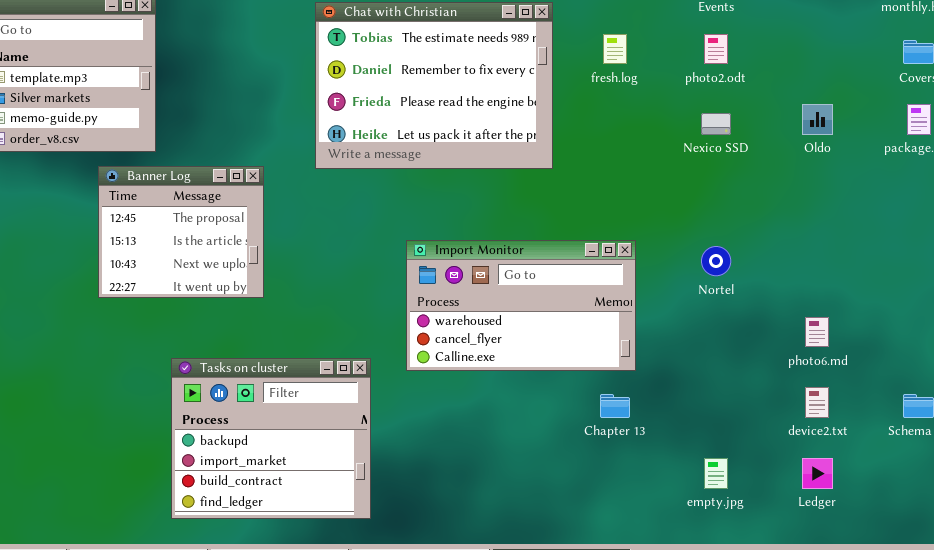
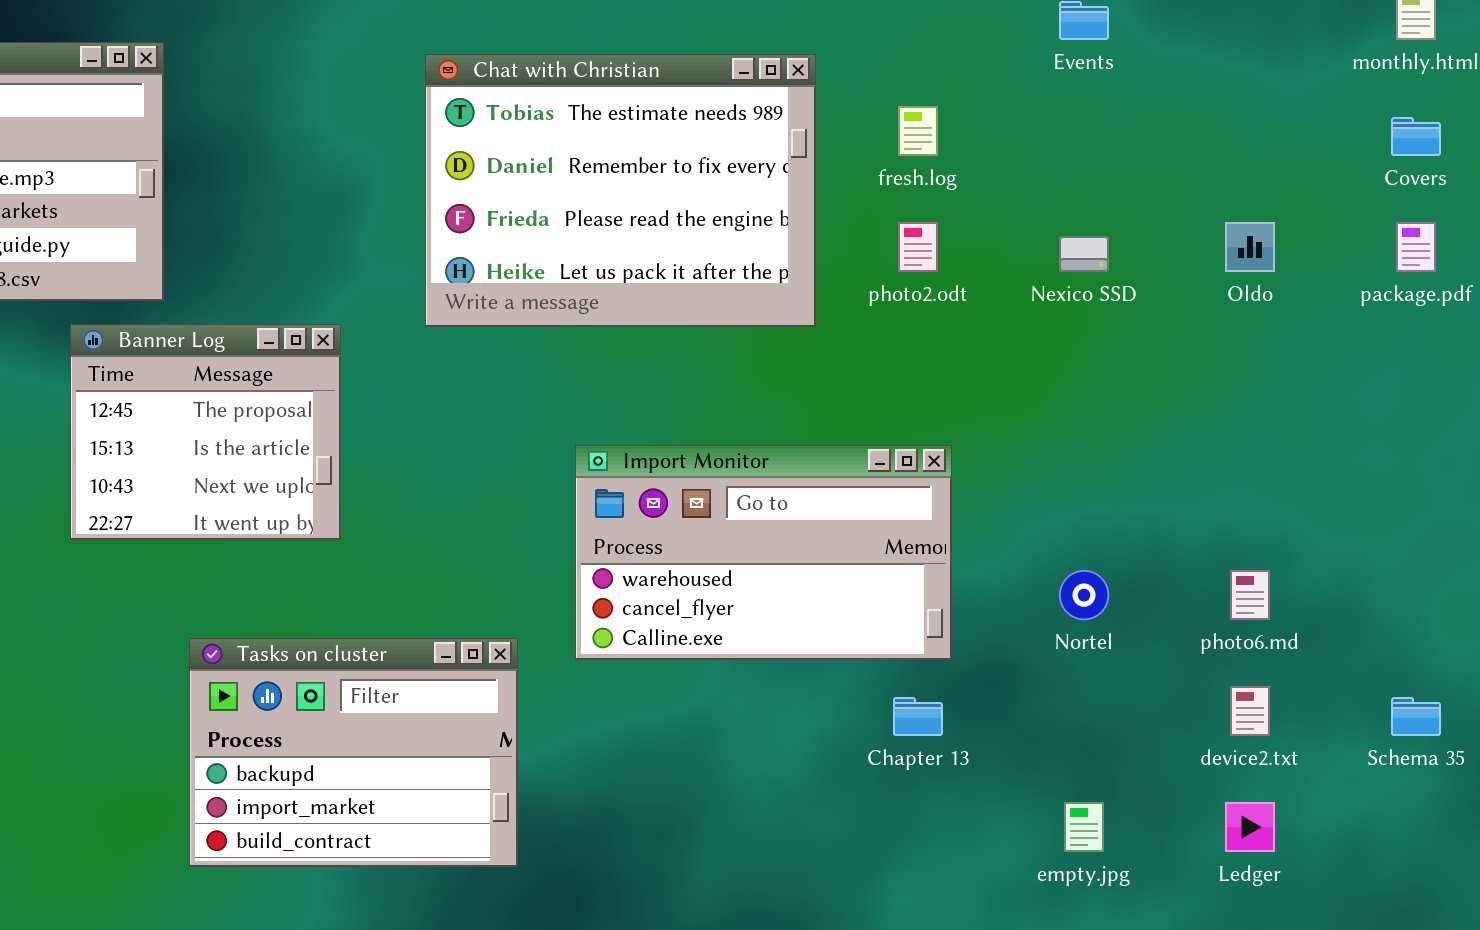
photo2.odt: [704,34,728,64] -> [898,222,938,272], moved
Nortel: [701,246,731,276] -> [1059,570,1109,620], moved
Tasks on cluster: [171,358,371,519] -> [189,638,518,867], resized

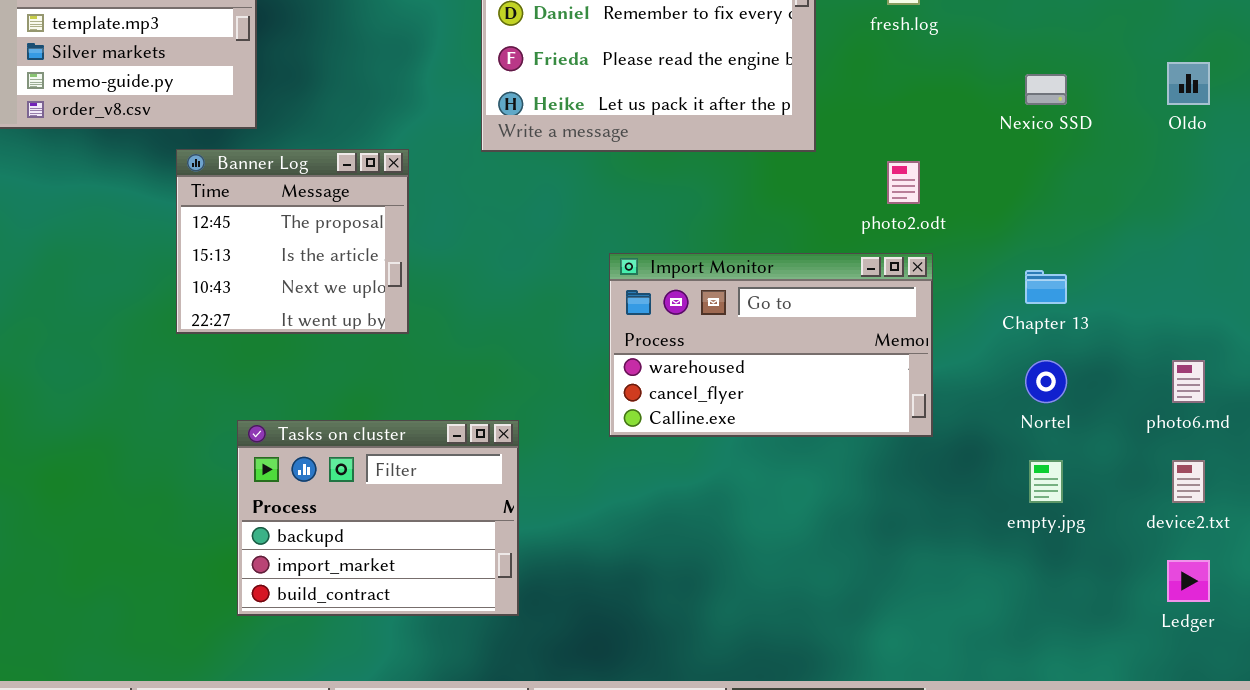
photo2.odt: [898,222,938,272] -> [887,161,920,204], moved
Tasks on cluster: [189,638,518,867] -> [237,420,519,616], moved
Chapter 13: [893,697,943,736] -> [1025,270,1067,304], moved
empty.jpg: [1064,802,1104,852] -> [1029,460,1063,503], moved

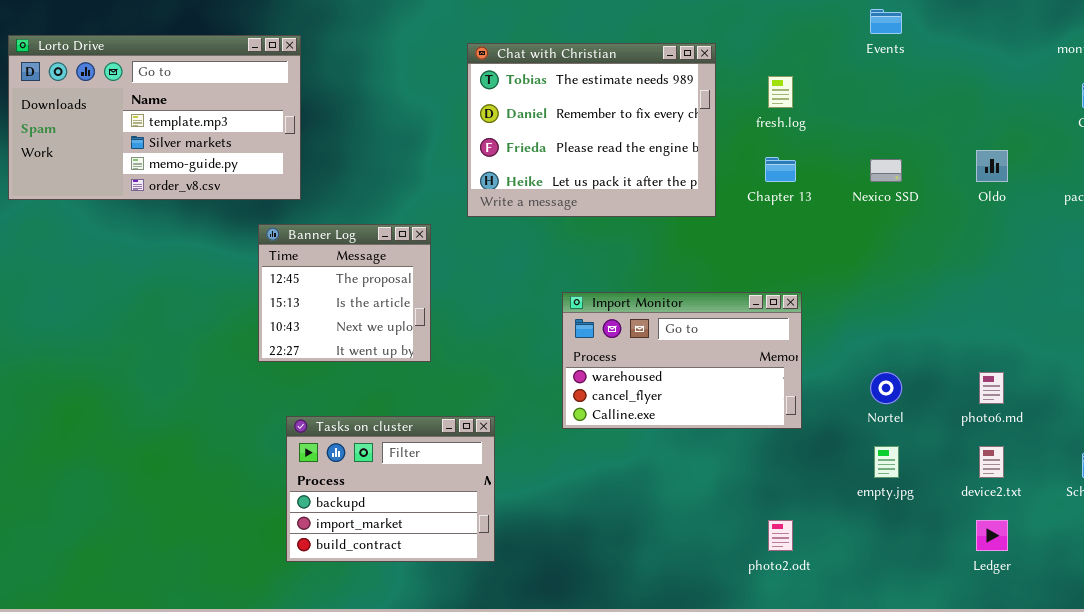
Banner Log: [176,149,409,334] -> [258,224,431,362], moved
photo2.odt: [887,161,920,204] -> [768,520,793,551], moved
Chapter 13: [1025,270,1067,304] -> [765,157,796,182], moved

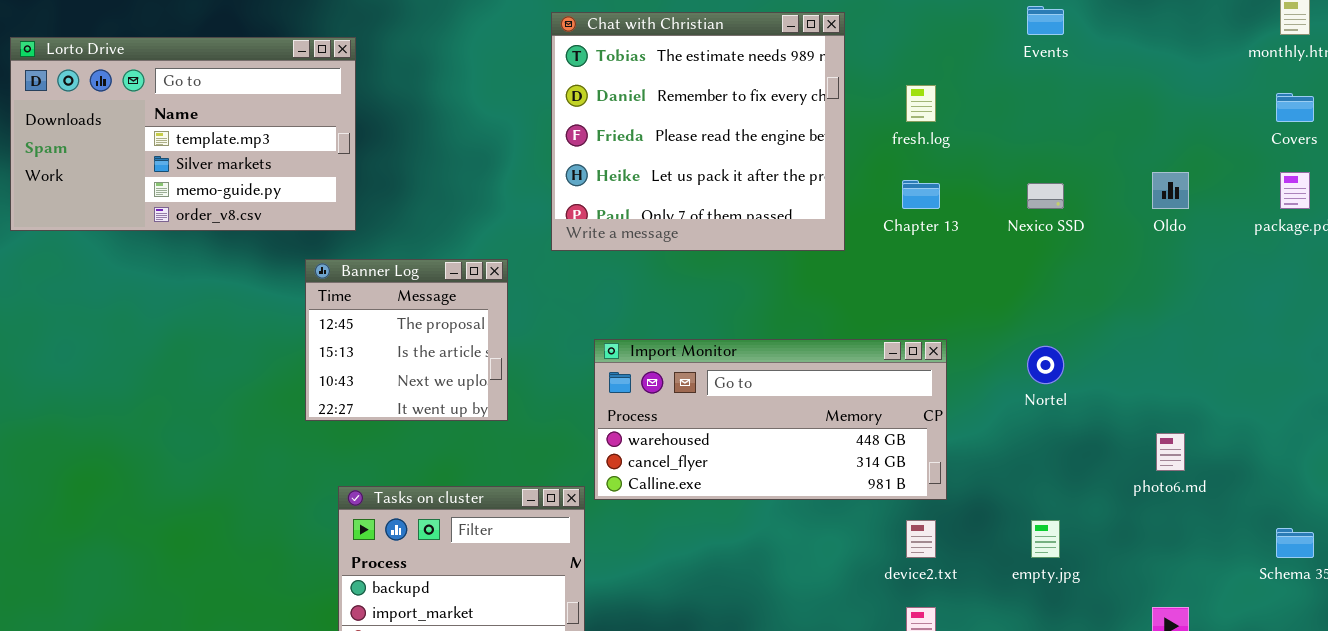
Chat with Christian: [467,43,716,217] -> [551,12,845,251], resized
Import Monitor: [562,292,802,429] -> [594,339,947,500], resized
Nortel: [870,372,902,404] -> [1027,346,1064,384], moved
device2.txt: [979,446,1004,478] -> [906,520,936,558], moved

